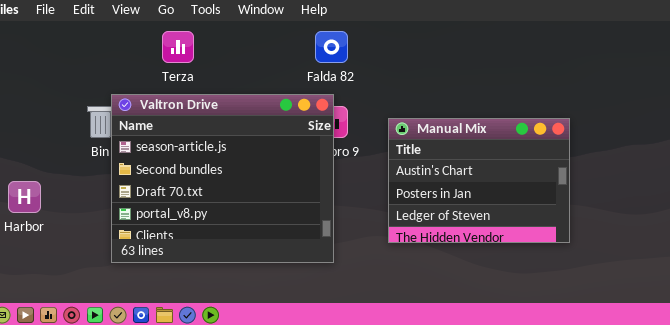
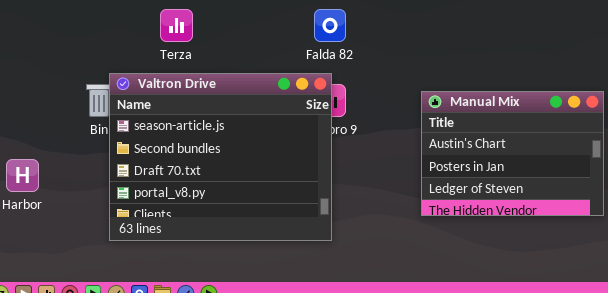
Manual Mix: [388,118,570,243] -> [421,91,604,216], moved

